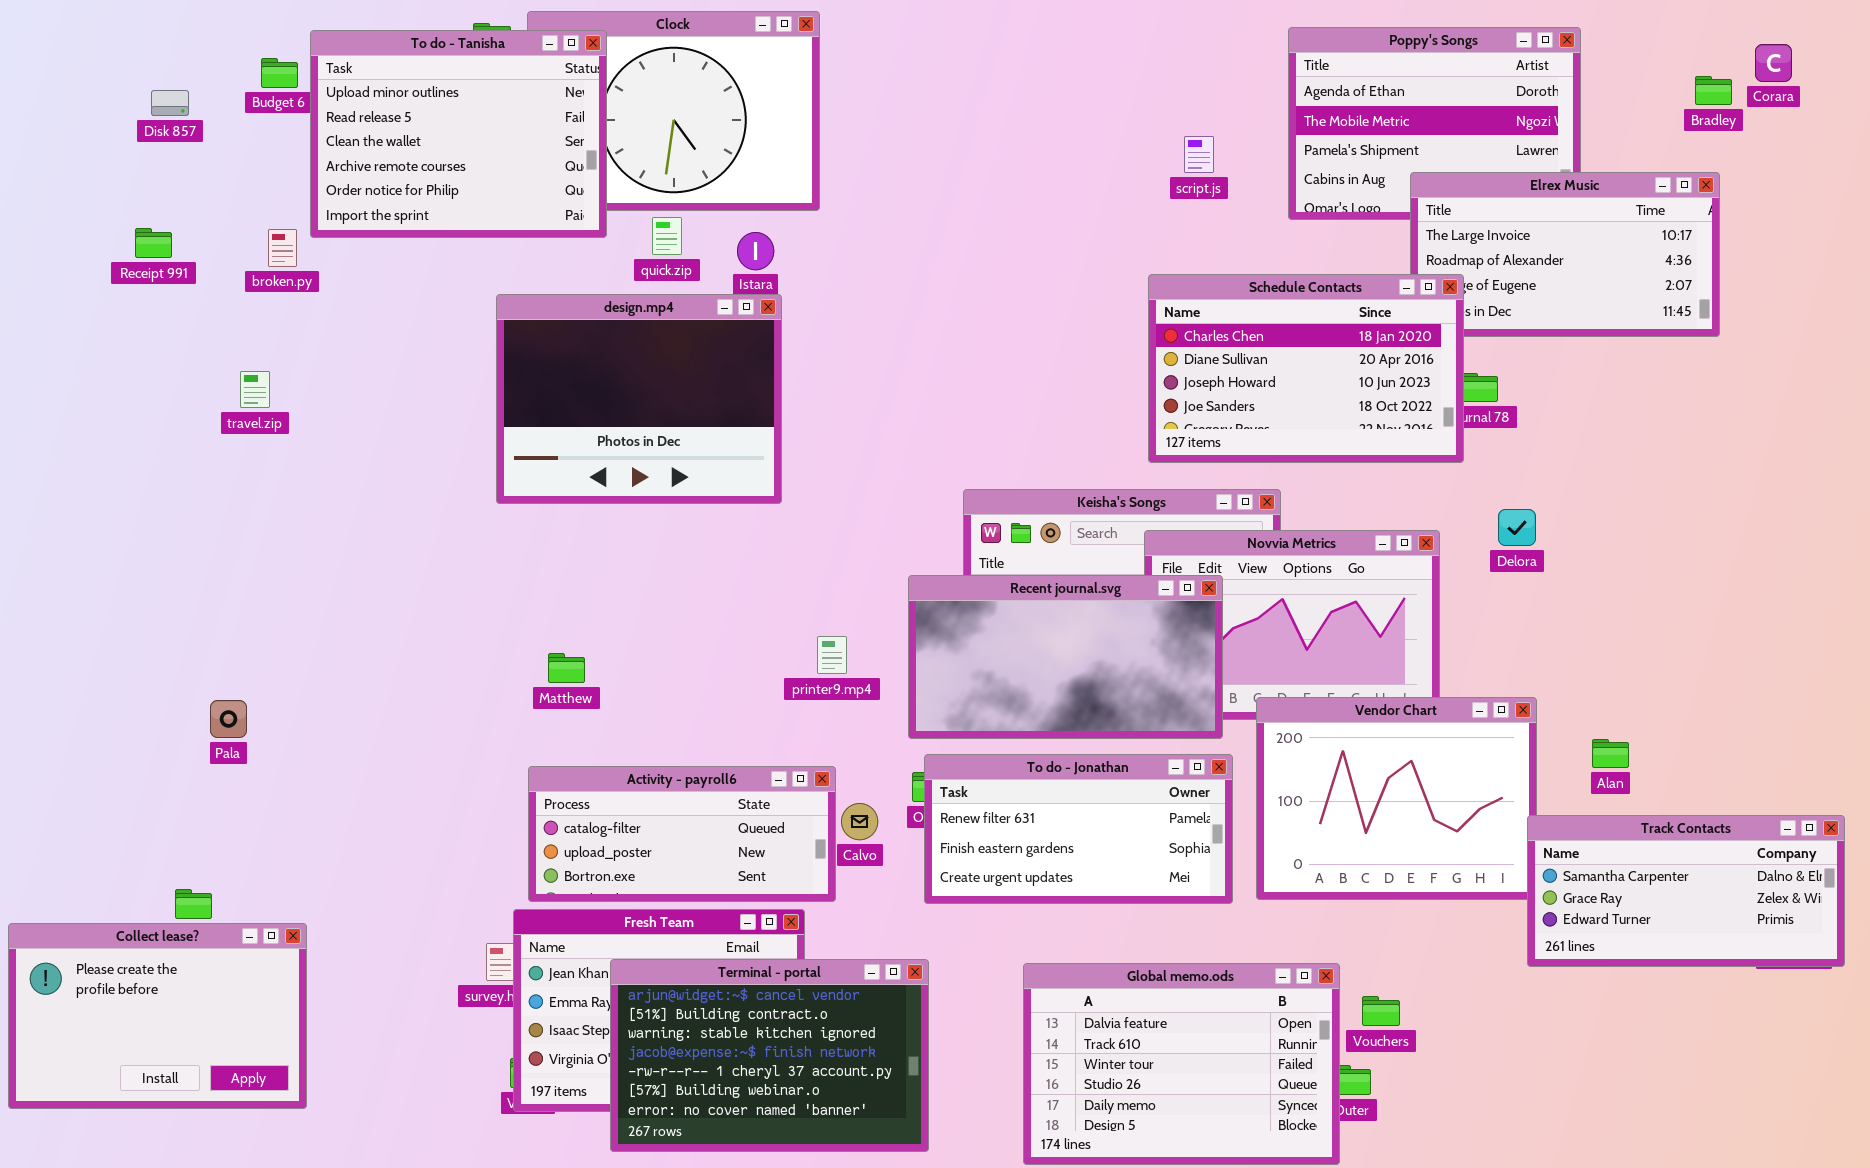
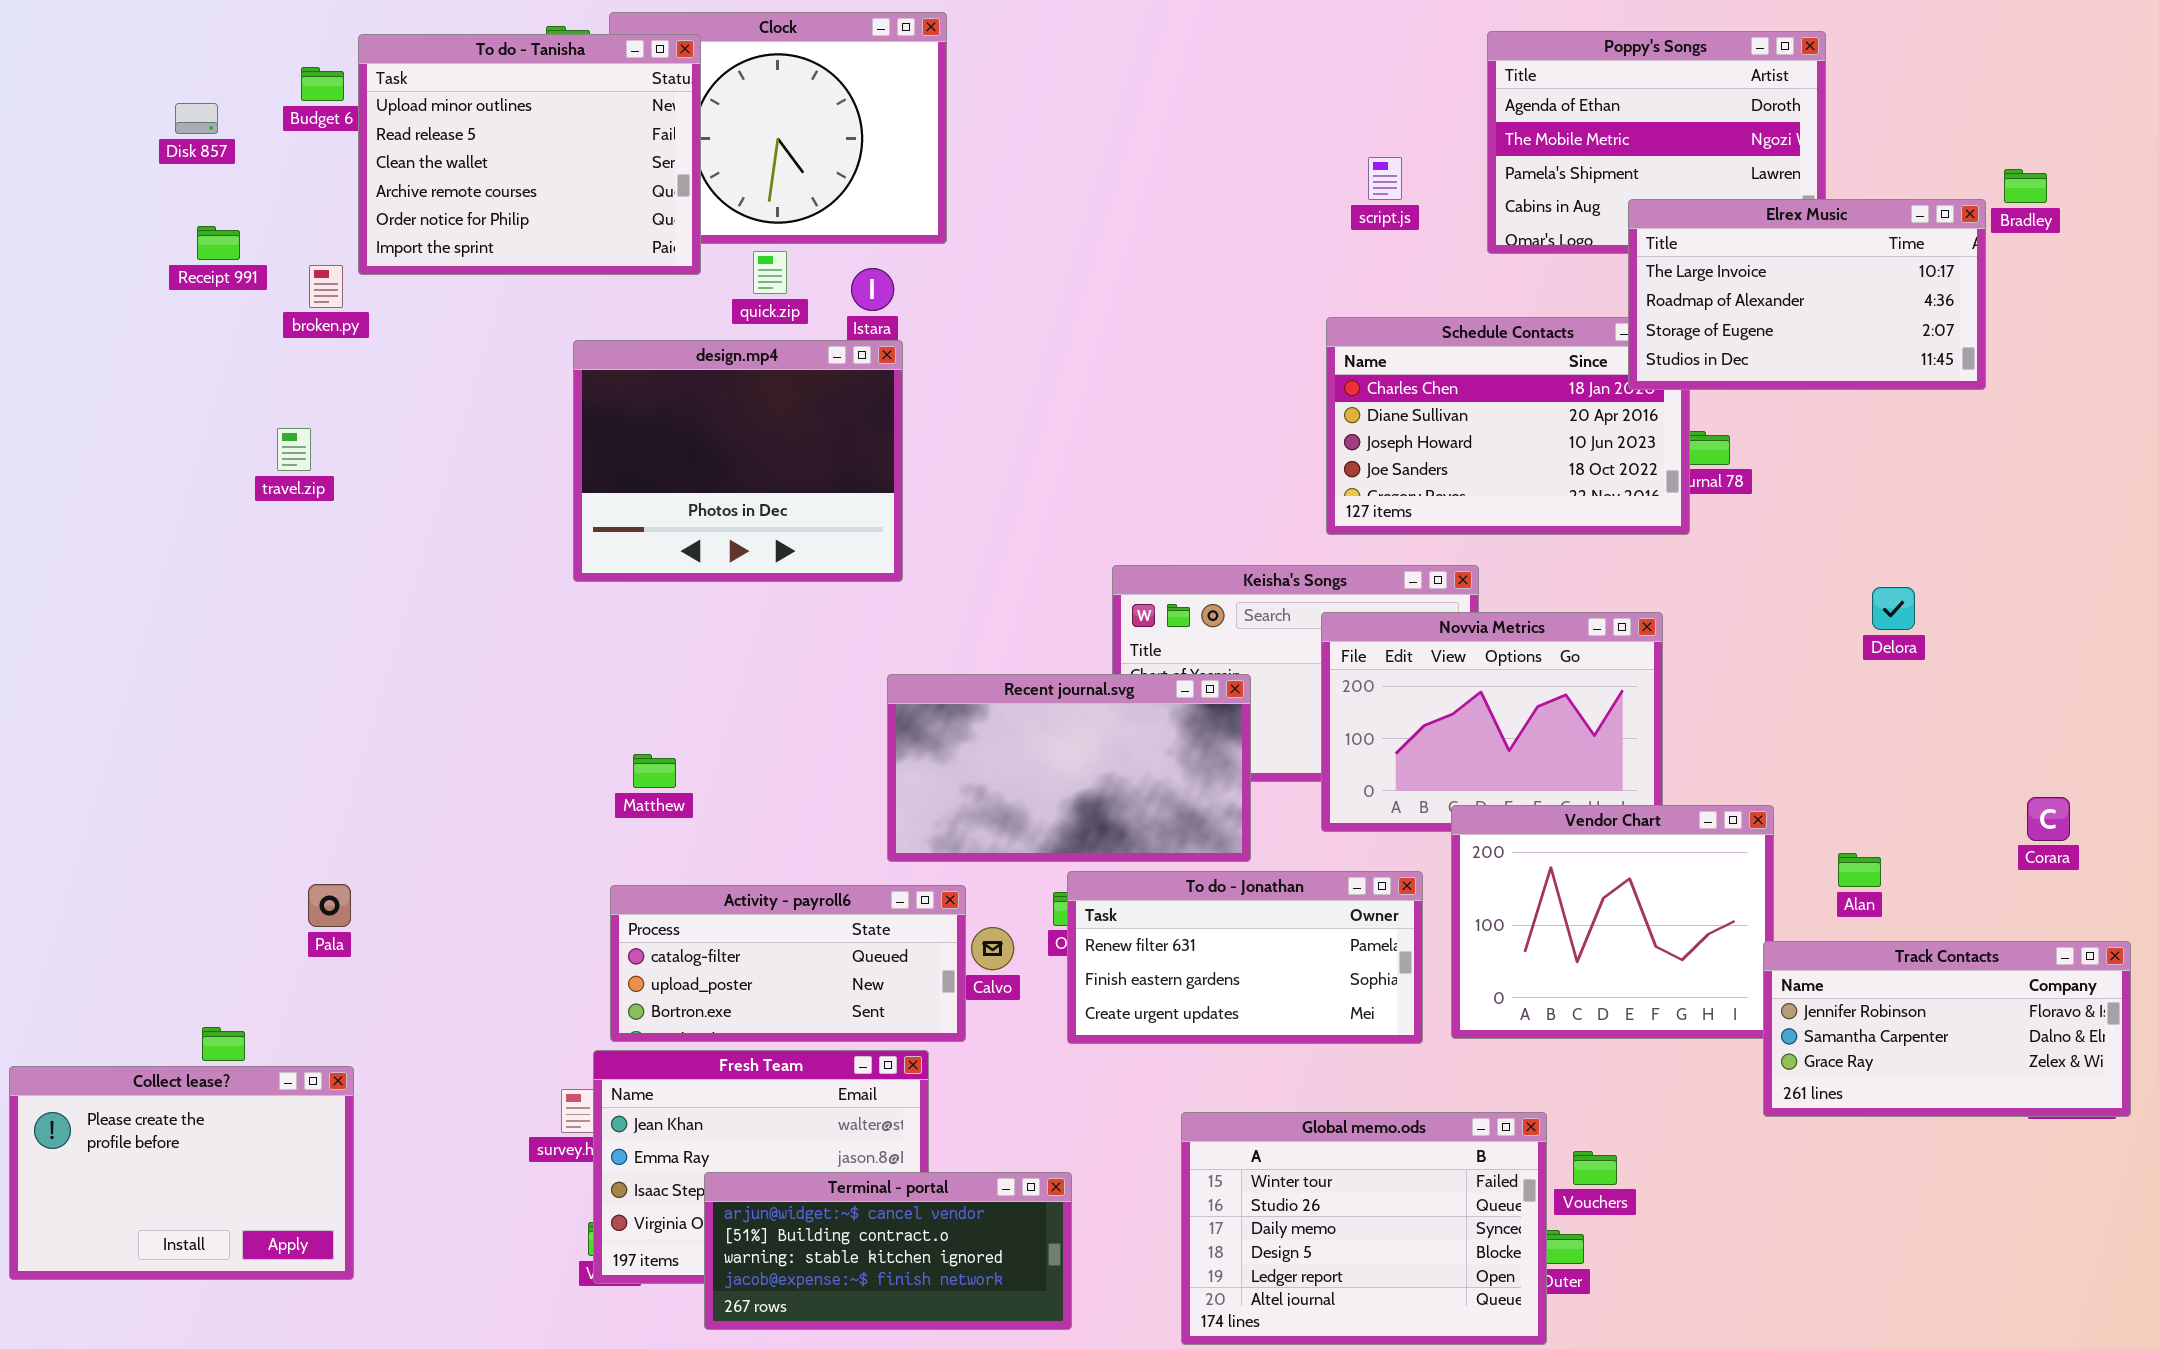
Corara: [1755,44,1792,82] -> [2027,797,2070,841], moved
Bradley: [1695,76,1732,105] -> [2004,169,2047,203], moved
Elrex Music: [1410,172,1720,337] -> [1628,199,1986,390], raised
Receipt 991: [135,228,172,258] -> [197,226,240,260], moved
Delora: [1498,509,1536,546] -> [1872,587,1915,630], moved
Recent journal.svg: [908,575,1223,739] -> [887,674,1251,862], moved
Pala: [210,700,247,738] -> [308,884,351,927], moved
Track Contacts: [1527,815,1845,967] -> [1763,941,2131,1117], scrolled up 1 row
Terminal - portal: [610,959,929,1152] -> [704,1172,1072,1330], resized
Global memo.ods: [1023,963,1340,1165] -> [1181,1112,1547,1345], scrolled down 2 rows

